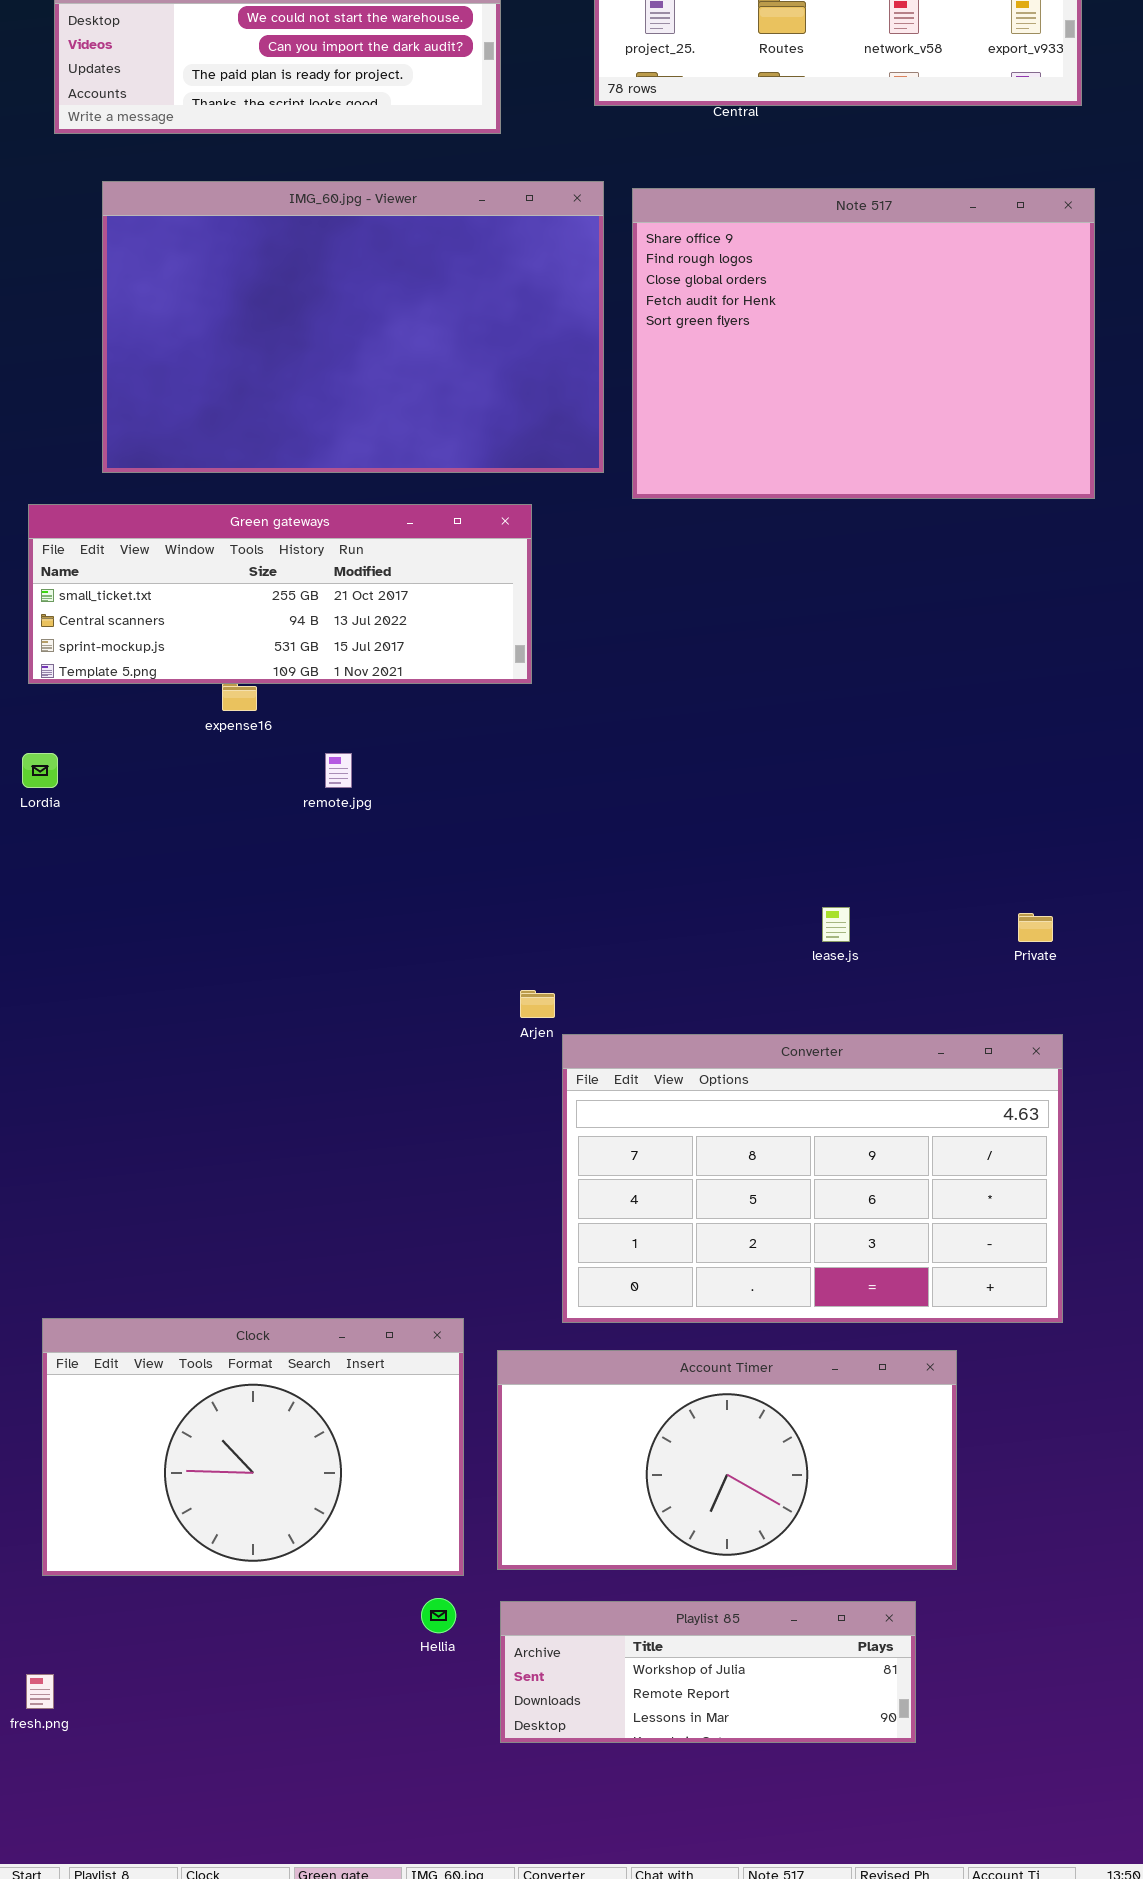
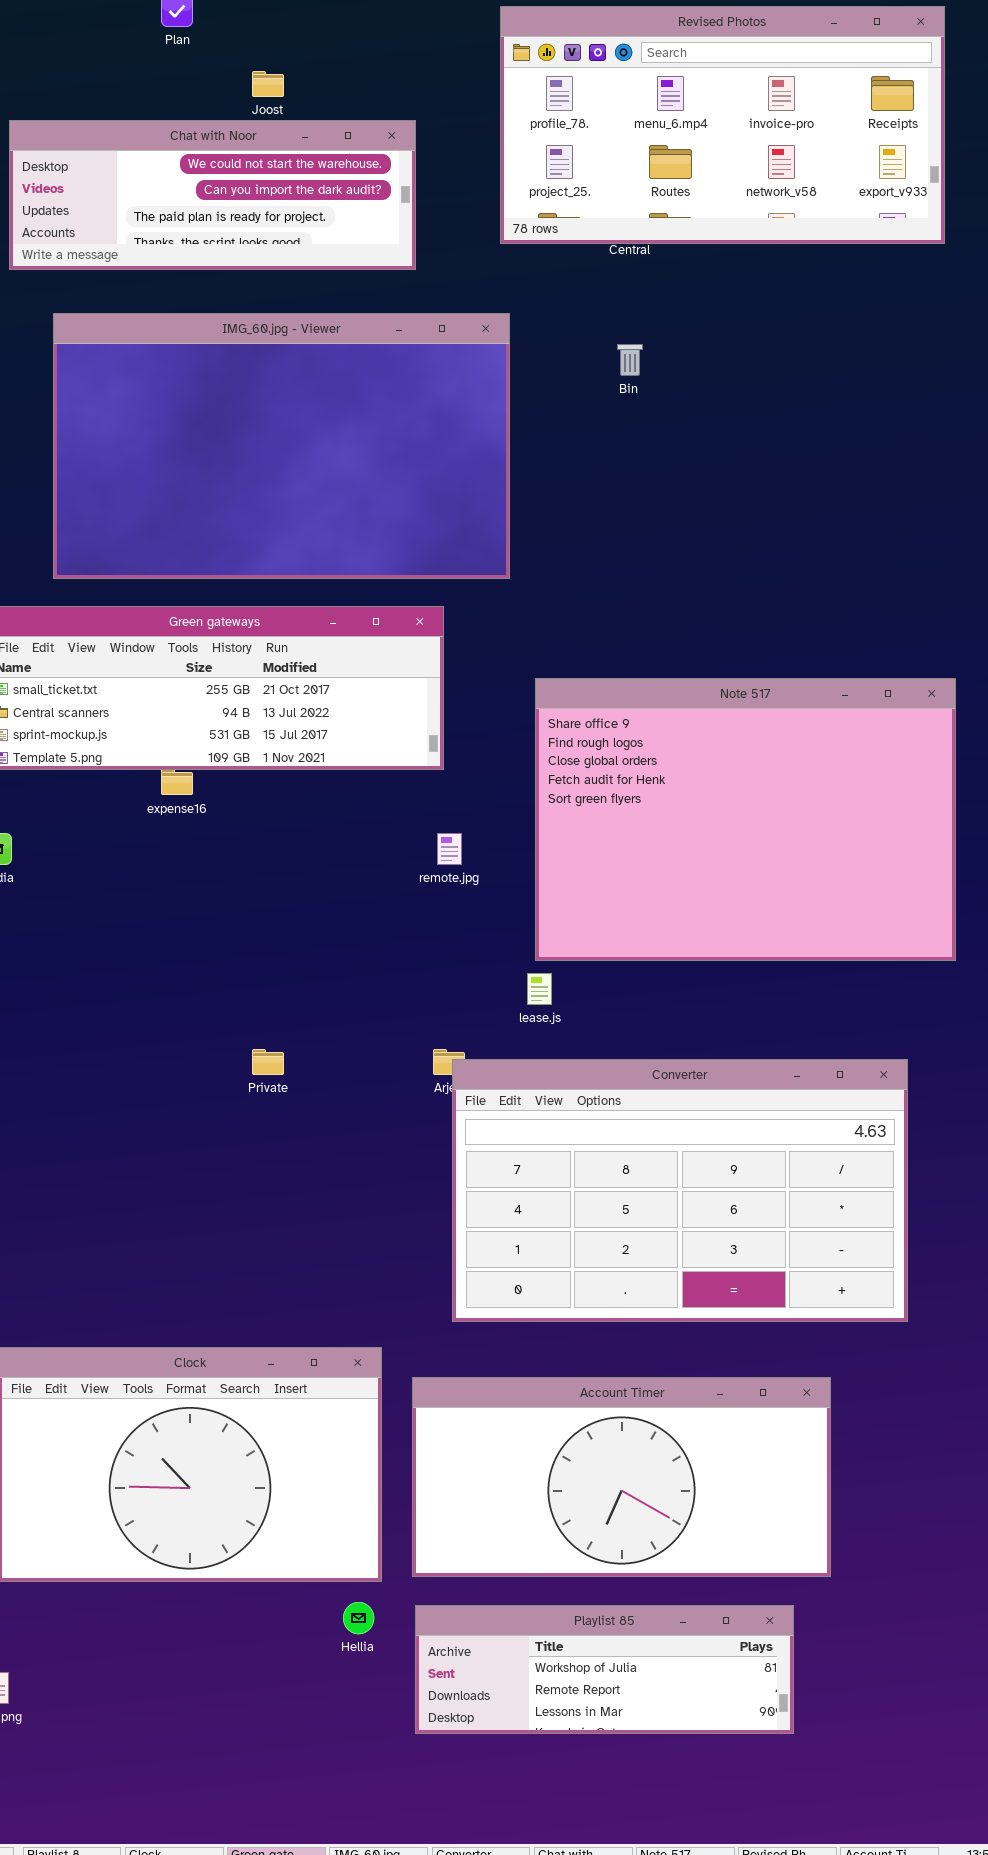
Note 517: [632,188,1095,499] -> [535,678,956,961], moved
remote.jpg: [325,753,352,788] -> [437,833,462,865], moved
lease.js: [822,907,850,942] -> [527,973,552,1005], moved
Private: [1018,913,1053,942] -> [252,1049,284,1075], moved
Converter: [562,1034,1063,1323] -> [452,1059,908,1322], moved

